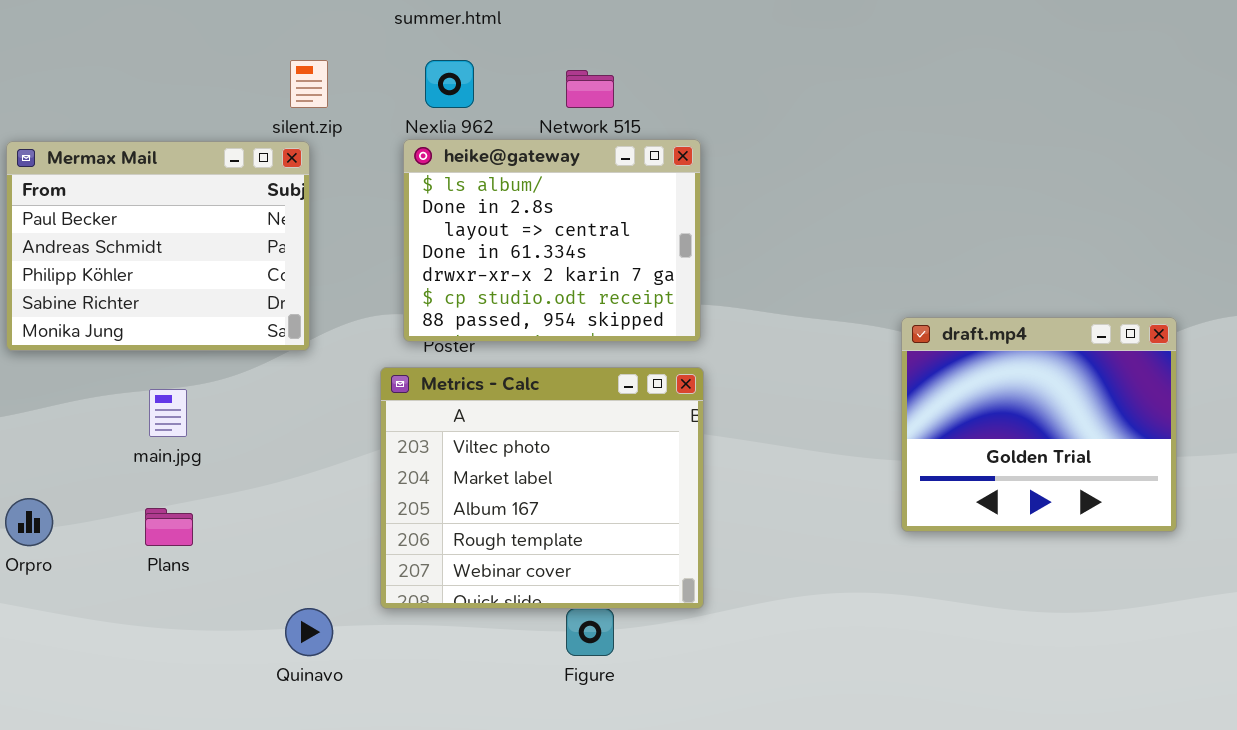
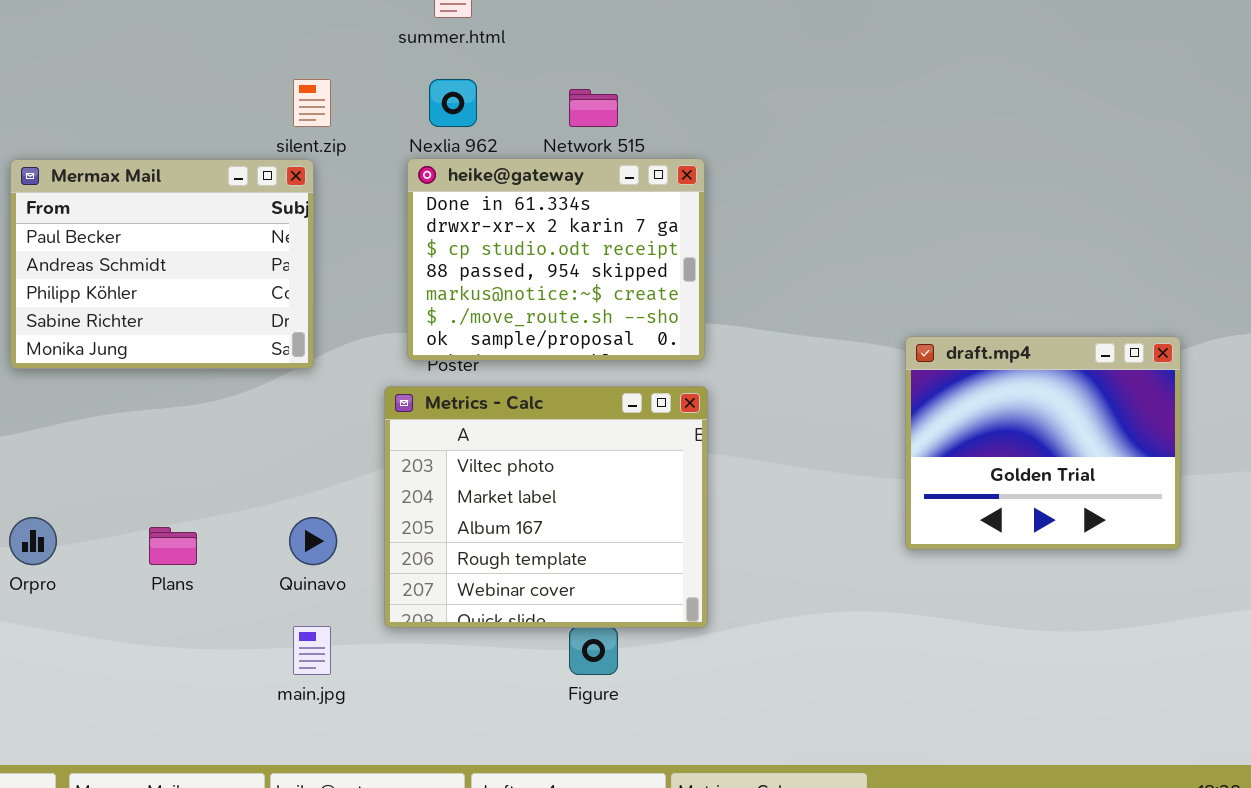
heike@gateway: [403,139,701,342] -> [407,158,705,361], scrolled down 3 rows
main.jpg: [149,389,187,437] -> [293,626,331,675], moved
Quinavo: [285,608,333,656] -> [289,517,337,565], moved

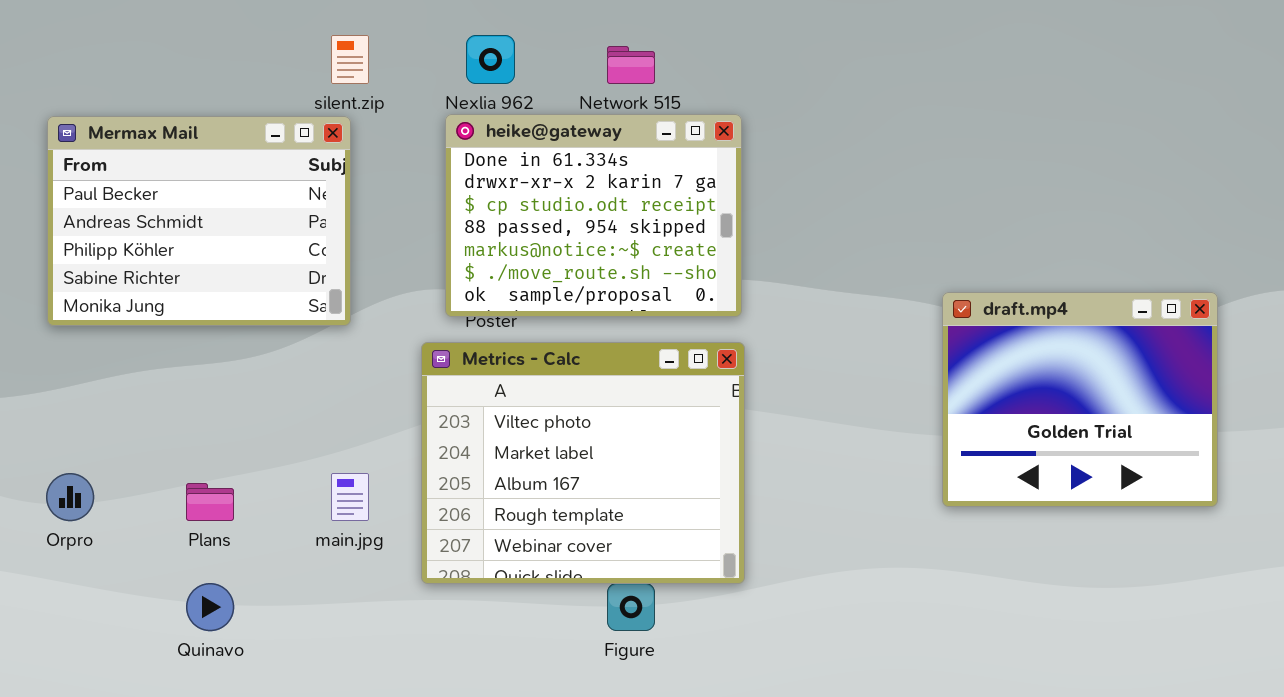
Quinavo: [289,517,337,565] -> [186,583,234,631], moved
main.jpg: [293,626,331,675] -> [331,473,369,521], moved

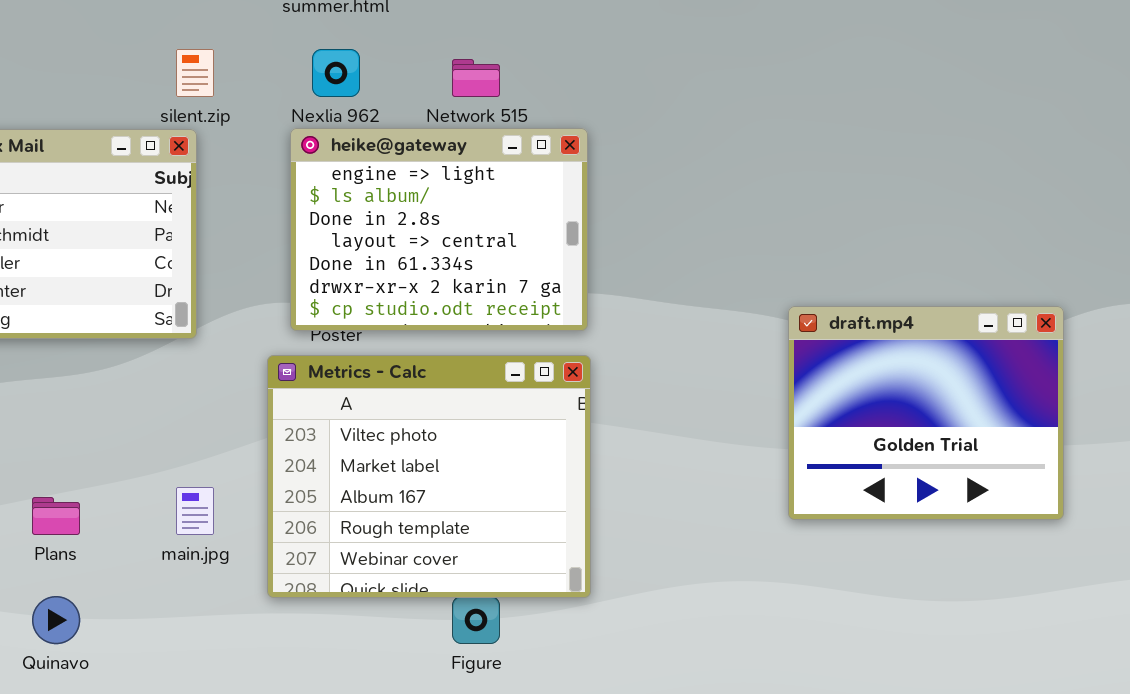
heike@gateway: [445,114,742,317] -> [290,128,588,331], scrolled up 4 rows

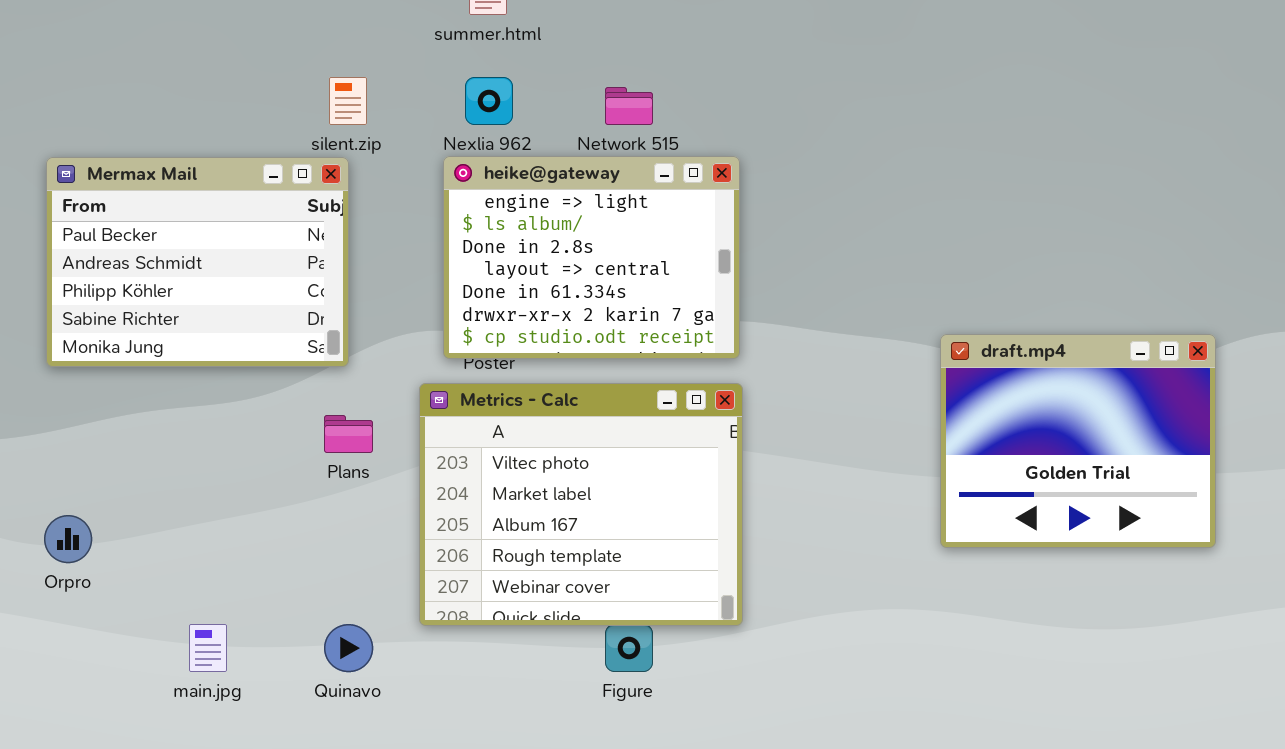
main.jpg: [176,487,214,535] -> [189,624,227,672], moved
Plans: [32,497,80,535] -> [324,415,373,453], moved
Quinavo: [32,596,80,644] -> [324,624,373,672], moved

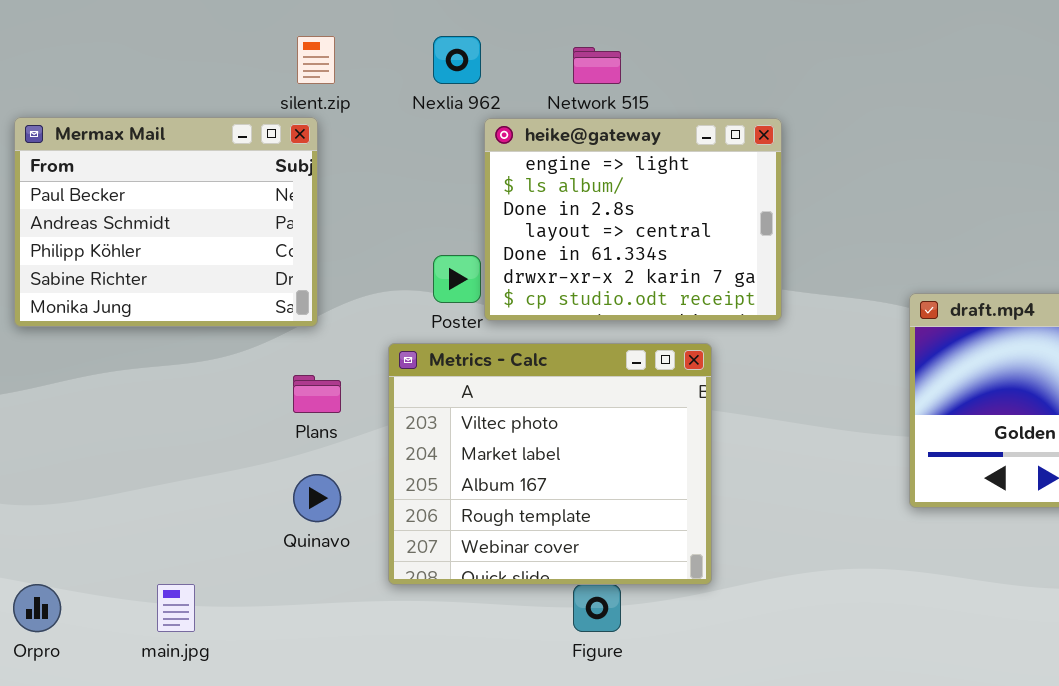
heike@gateway: [443,156,740,359] -> [484,118,782,321], moved
Orpro: [44,515,92,563] -> [13,584,61,632], moved
Quinavo: [324,624,373,672] -> [293,474,341,522], moved

